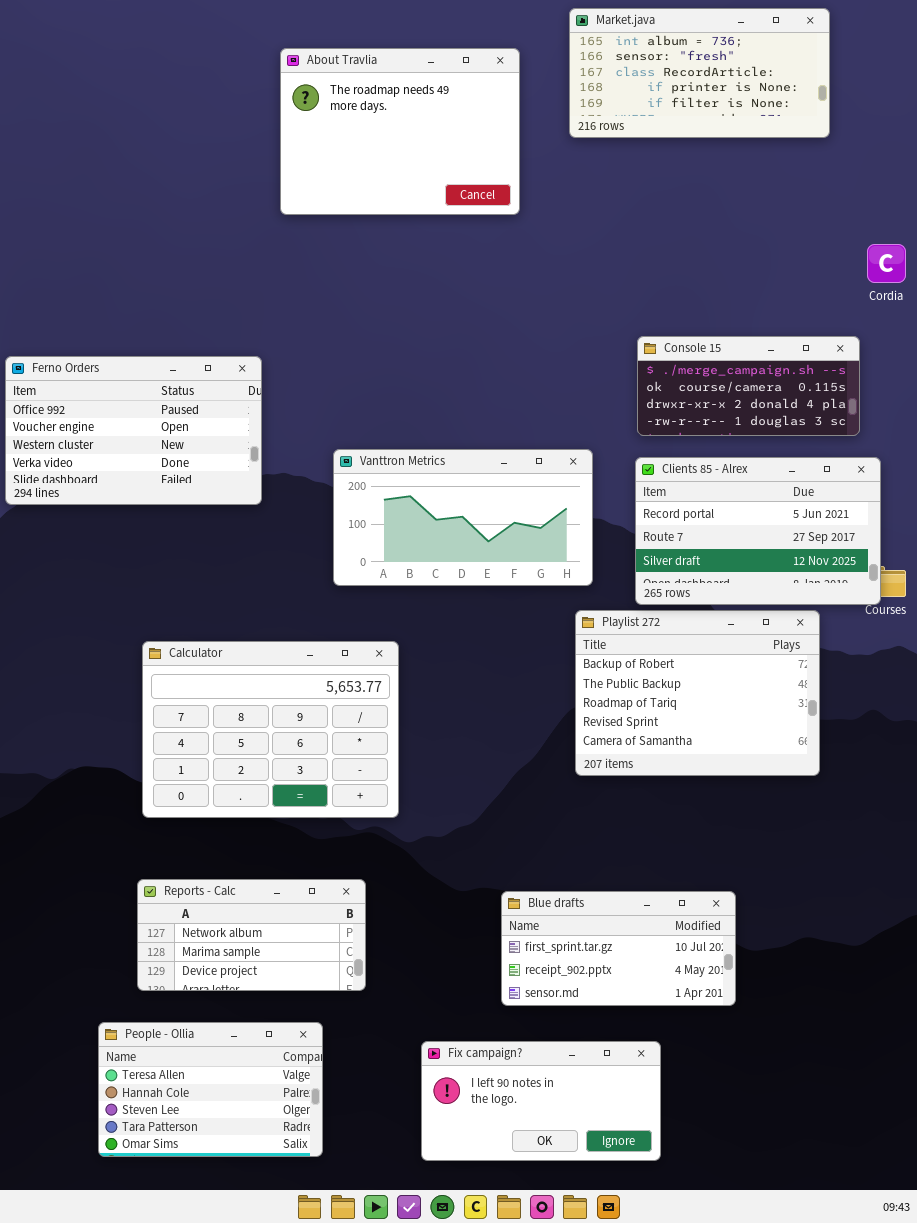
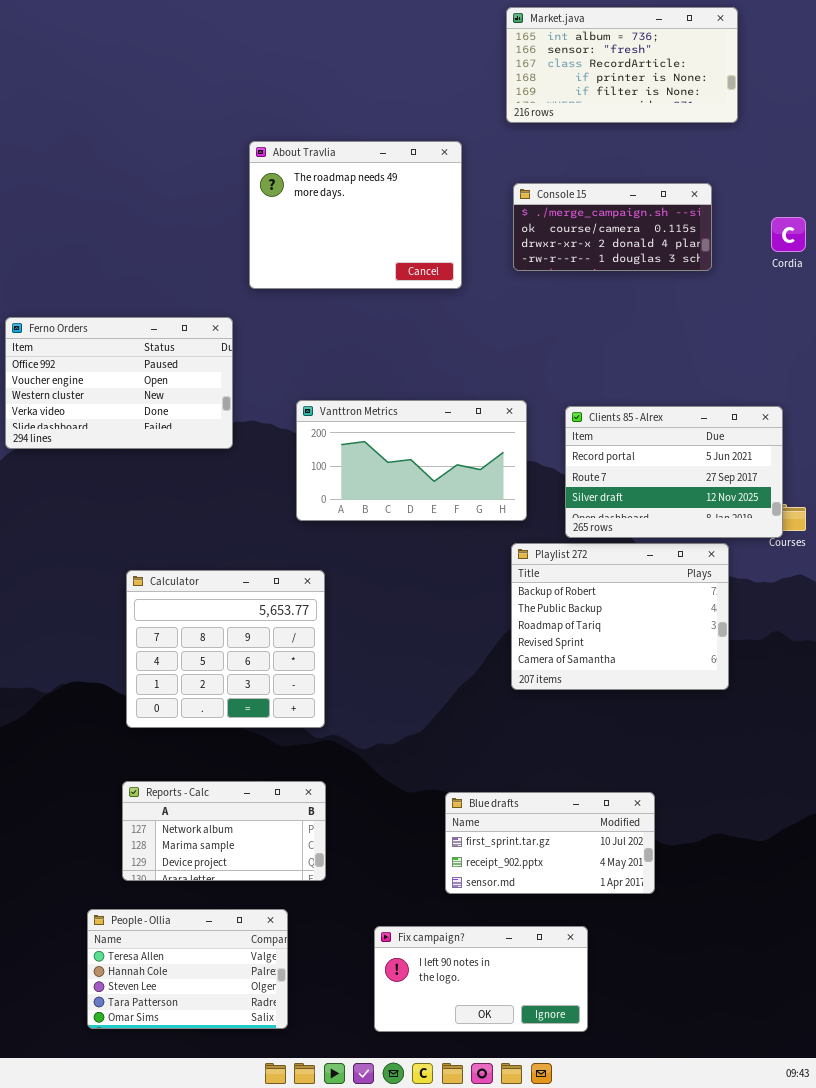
About Travlia: [280,48,520,215] -> [249,141,462,289], moved
Console 15: [637,336,860,436] -> [513,183,712,271], moved
Calculator: [142,641,399,818] -> [126,570,325,728], resized

